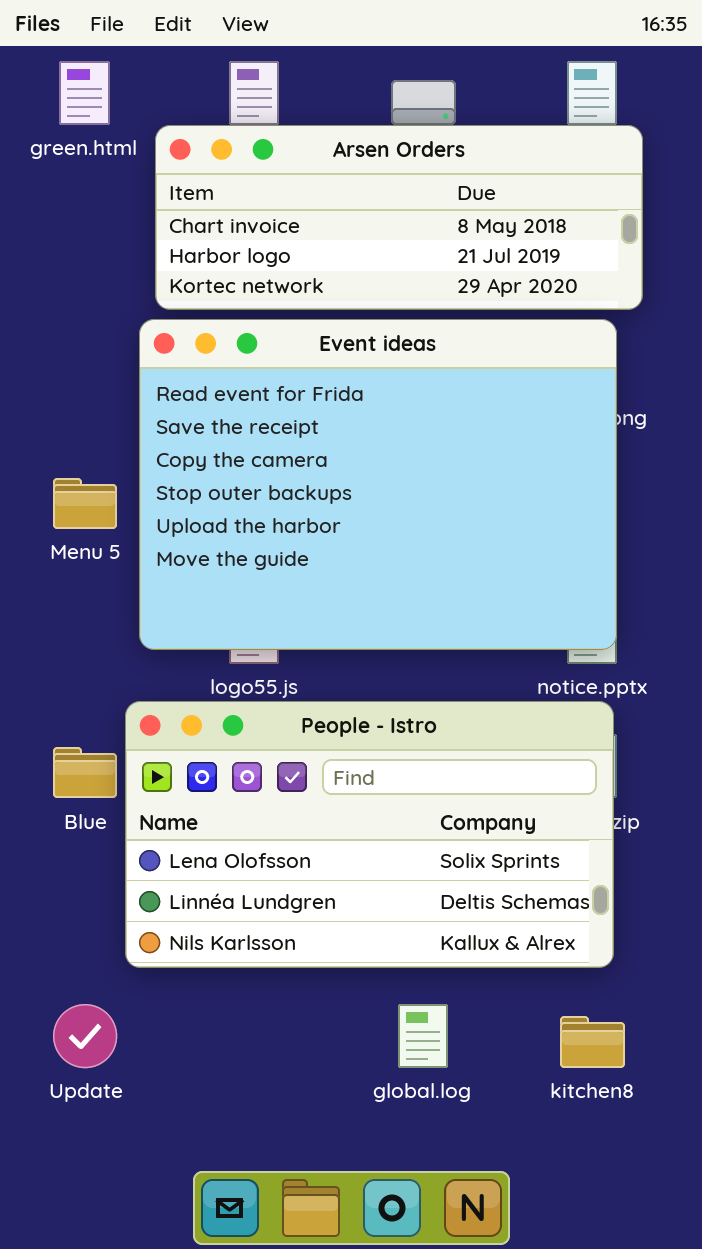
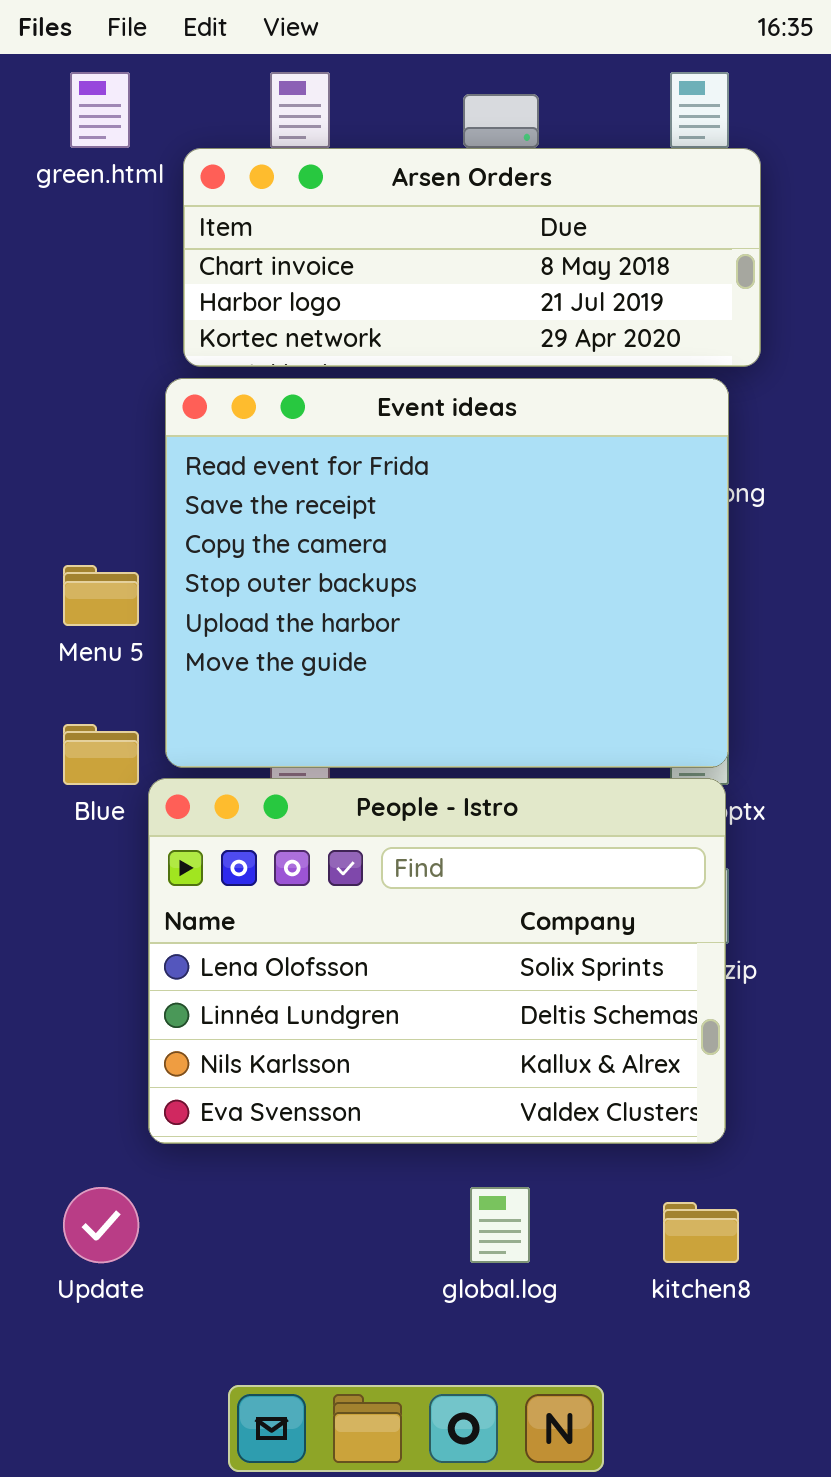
People - Istro: [125,701,614,968] -> [148,778,726,1144], resized
Blue: [53,747,117,798] -> [63,724,139,785], moved

